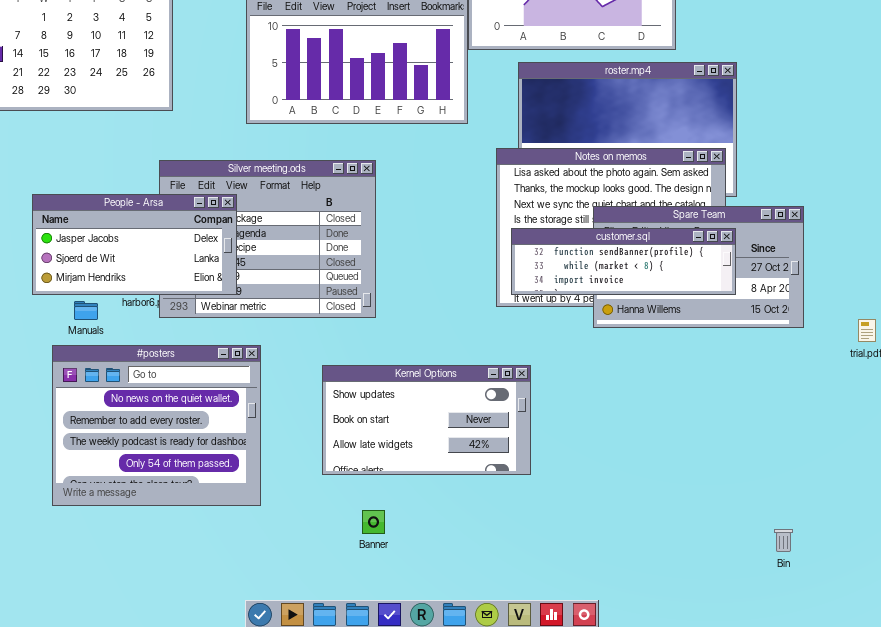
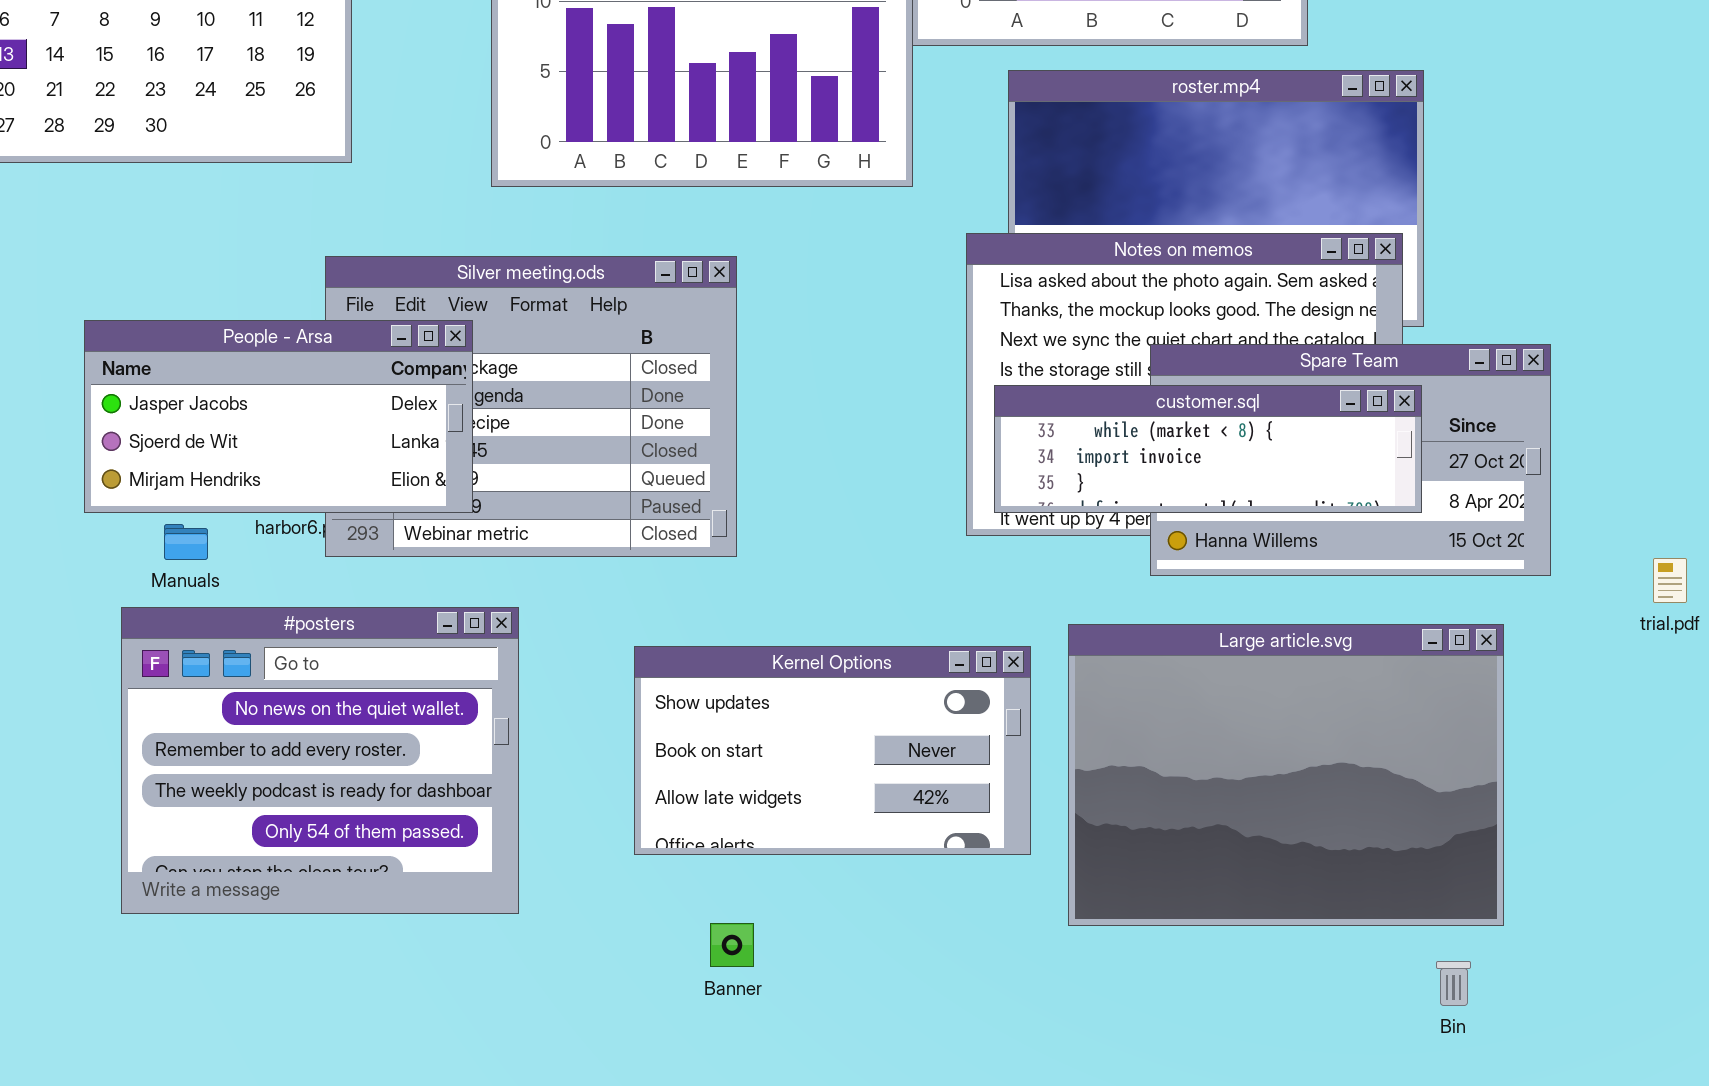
customer.sql: [511,228,736,295] -> [994,385,1422,513], scrolled down 1 row
Large article.svg: none -> [1068,624,1504,926], opened
Bin: [774,529,793,552] -> [1436,961,1471,1006], moved

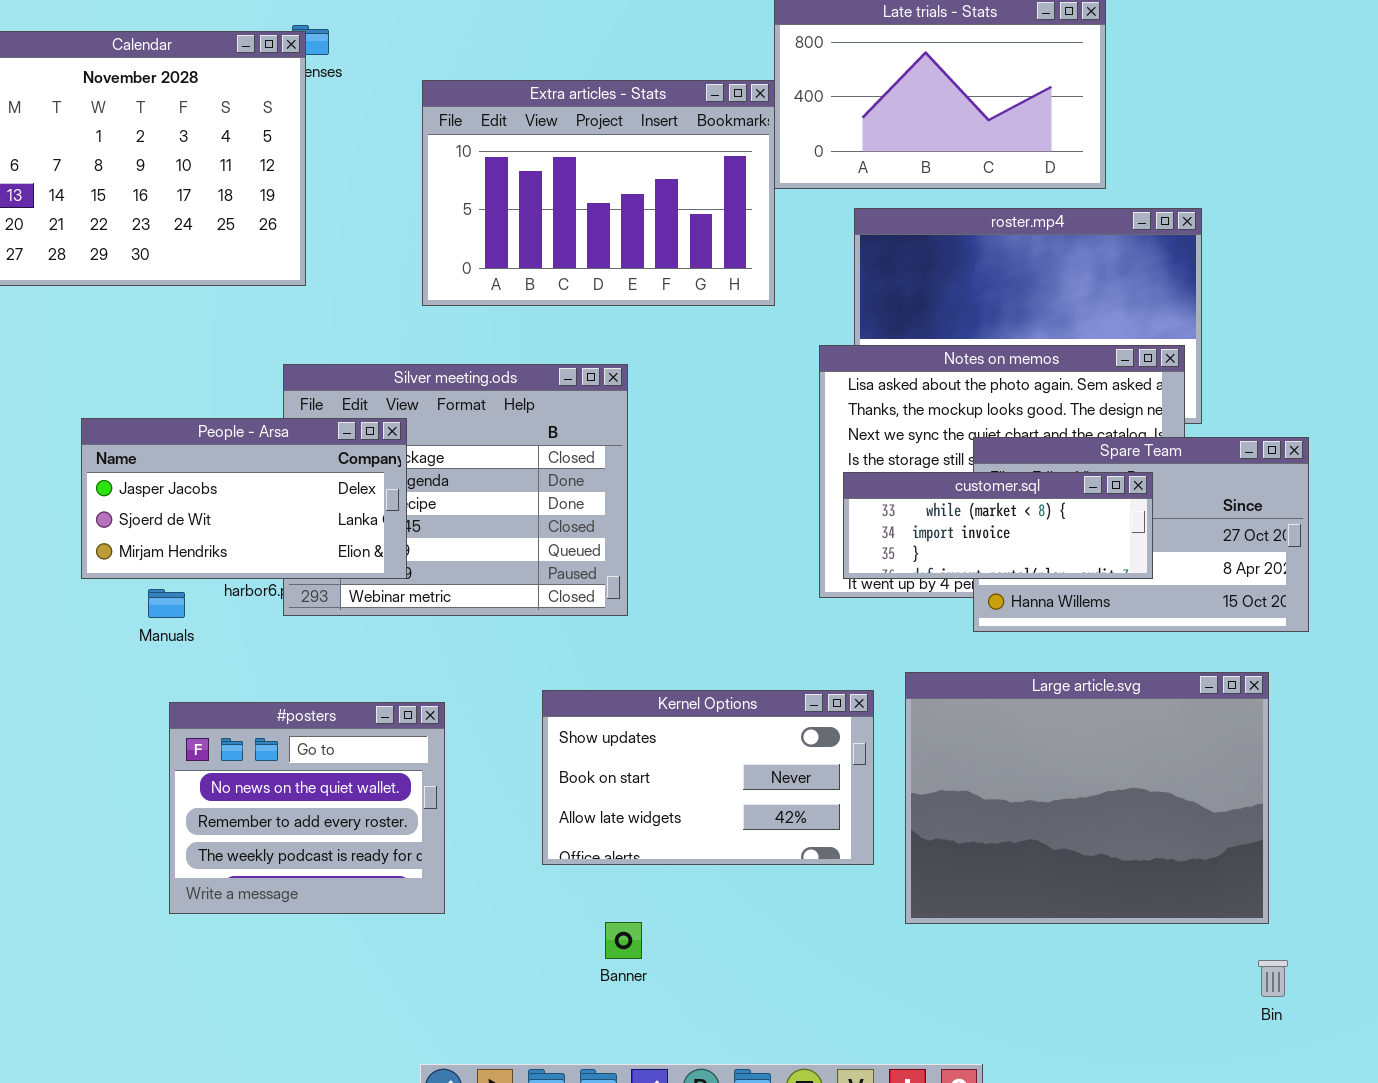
customer.sql: [994,385,1422,513] -> [843,472,1153,579], resized
#posters: [121,607,519,914] -> [169,702,445,914], resized
Bin: [1436,961,1471,1006] -> [1258,960,1288,997], moved

